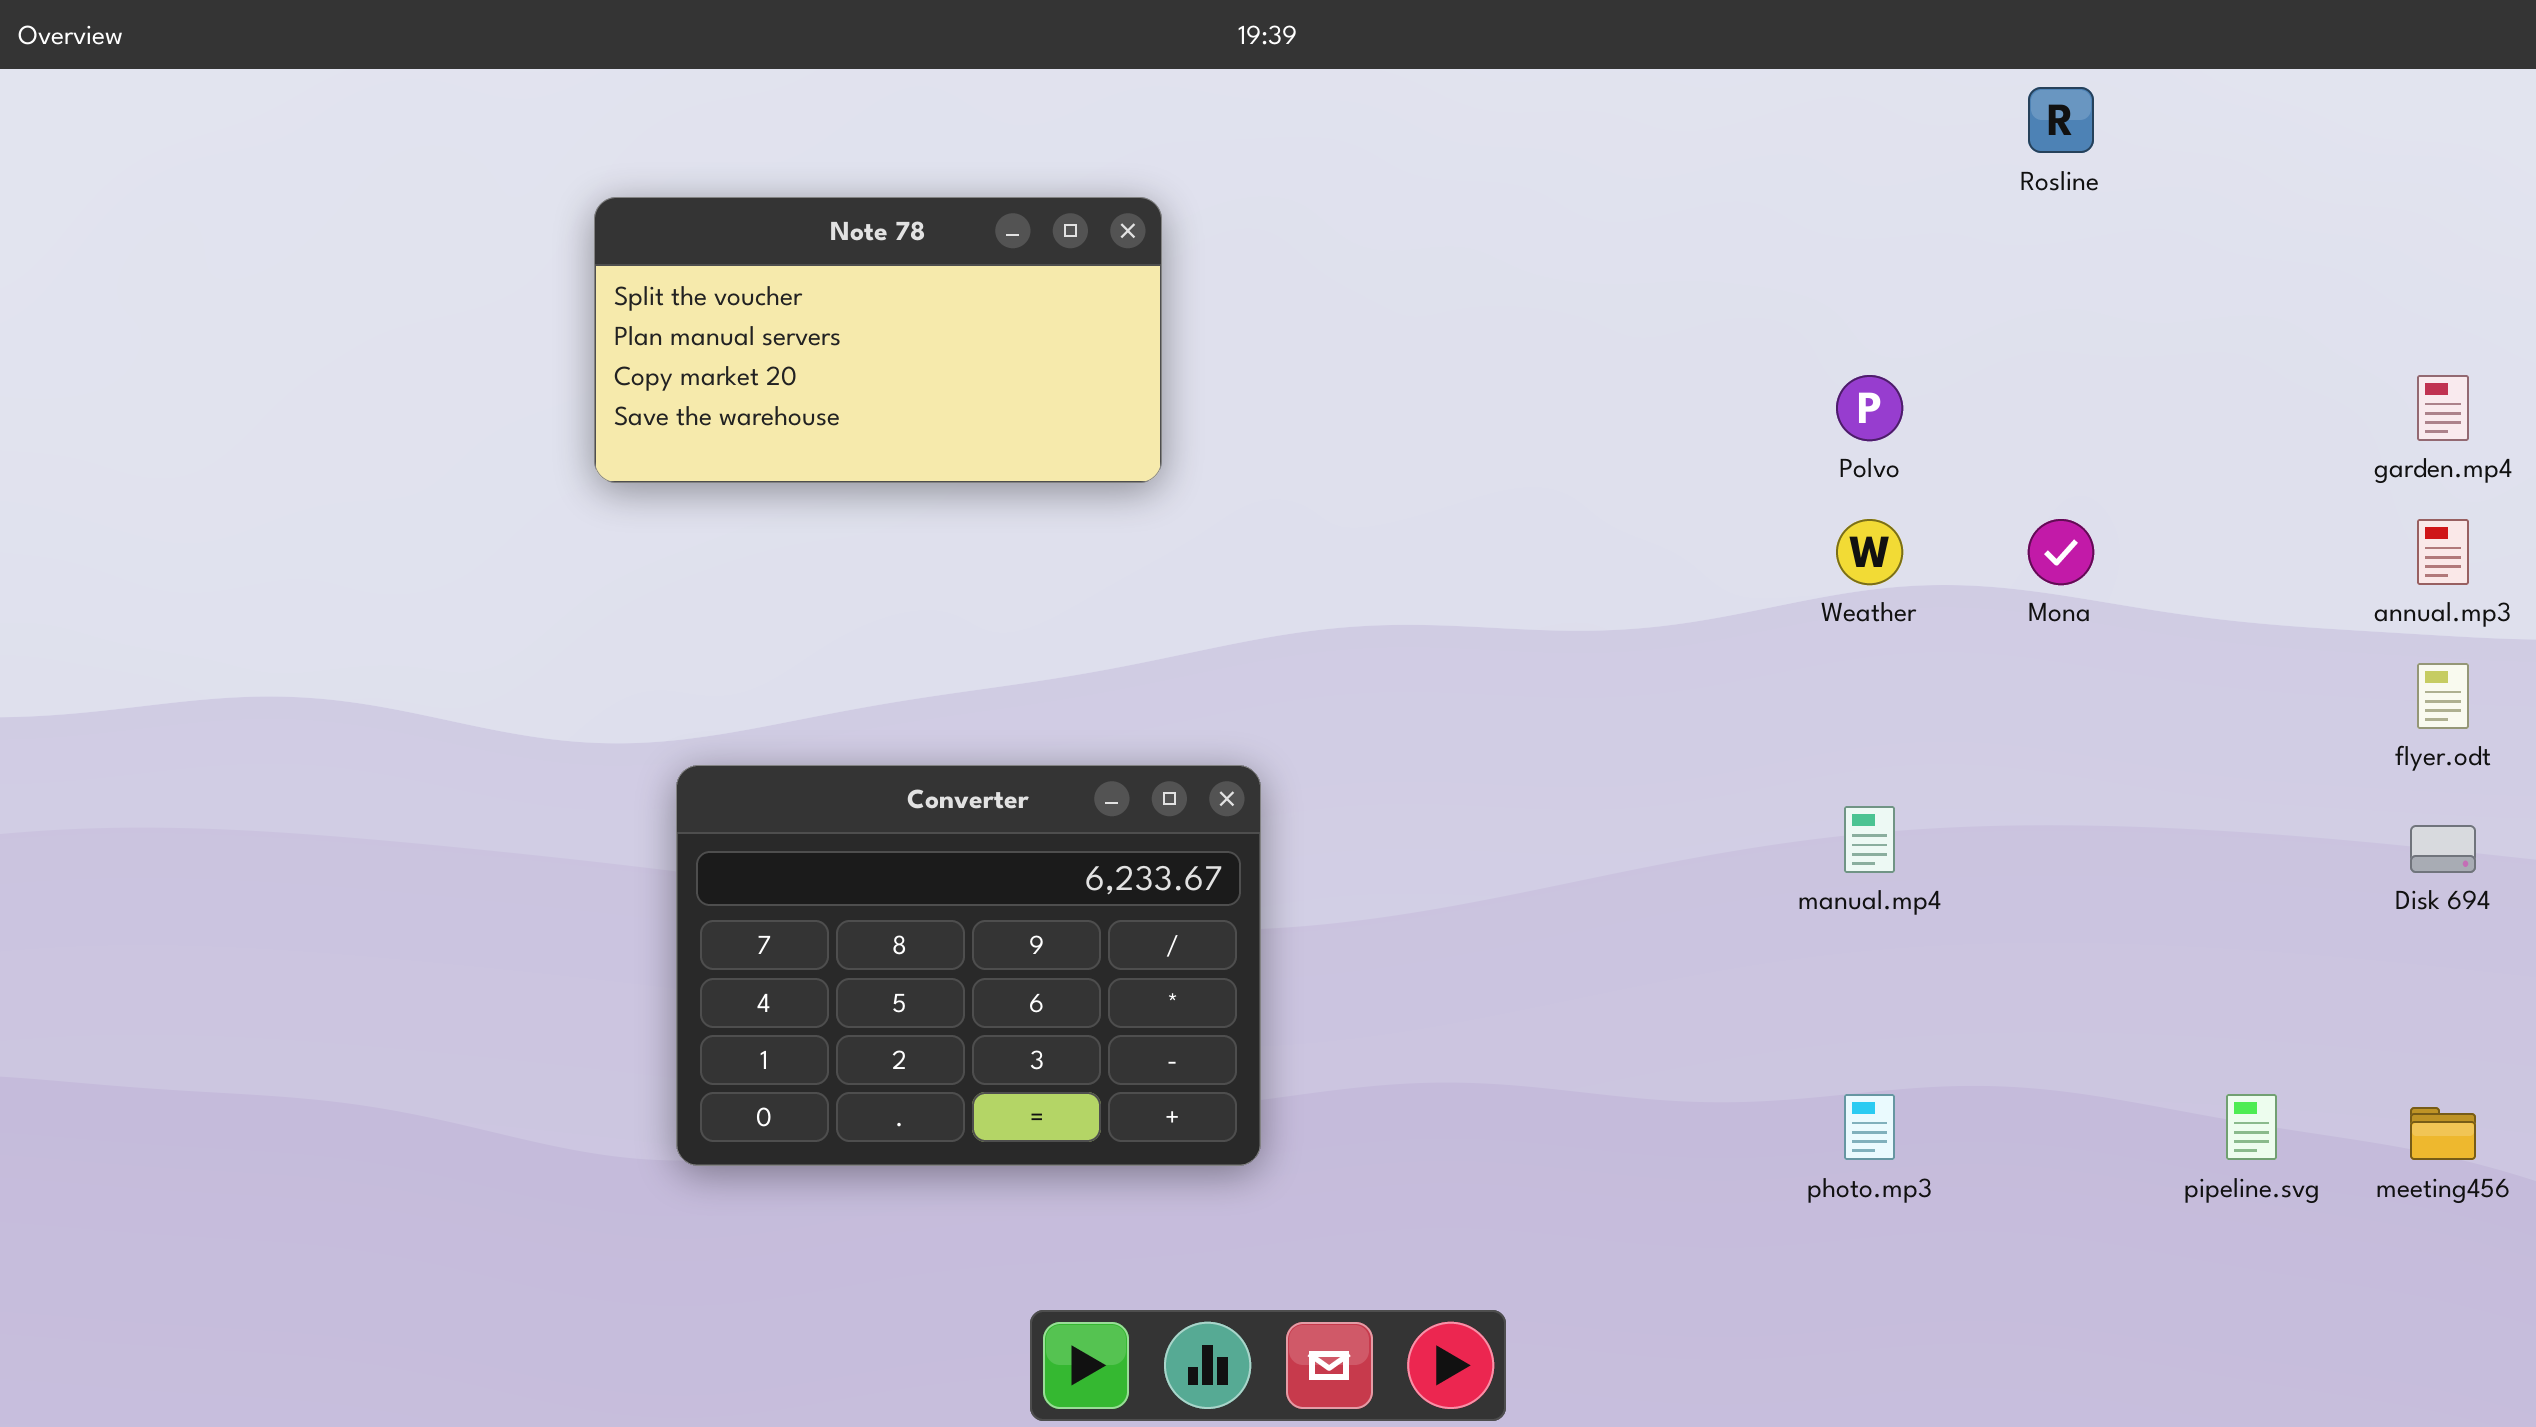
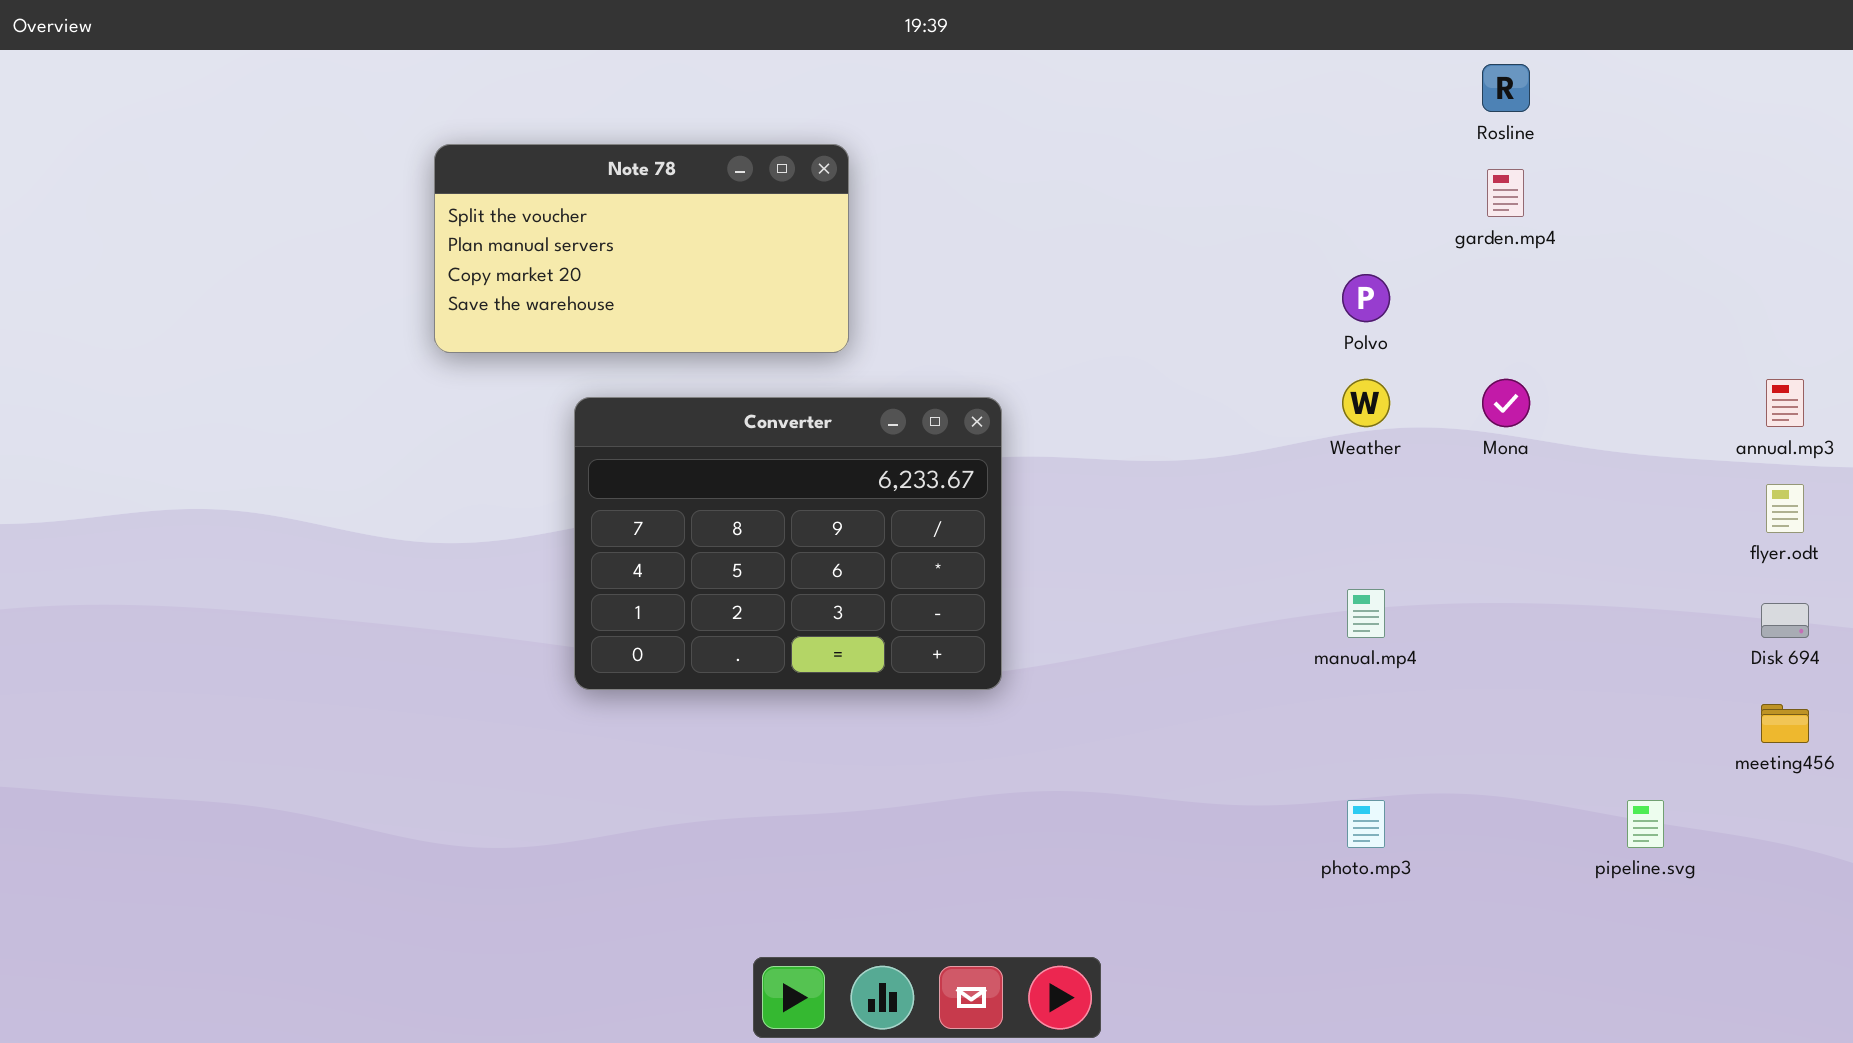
garden.mp4: [2417,375,2469,441] -> [1487,169,1524,217], moved
Converter: [676,765,1261,1166] -> [574,397,1002,690], moved
meeting456: [2410,1107,2476,1160] -> [1761,704,1809,743], moved

